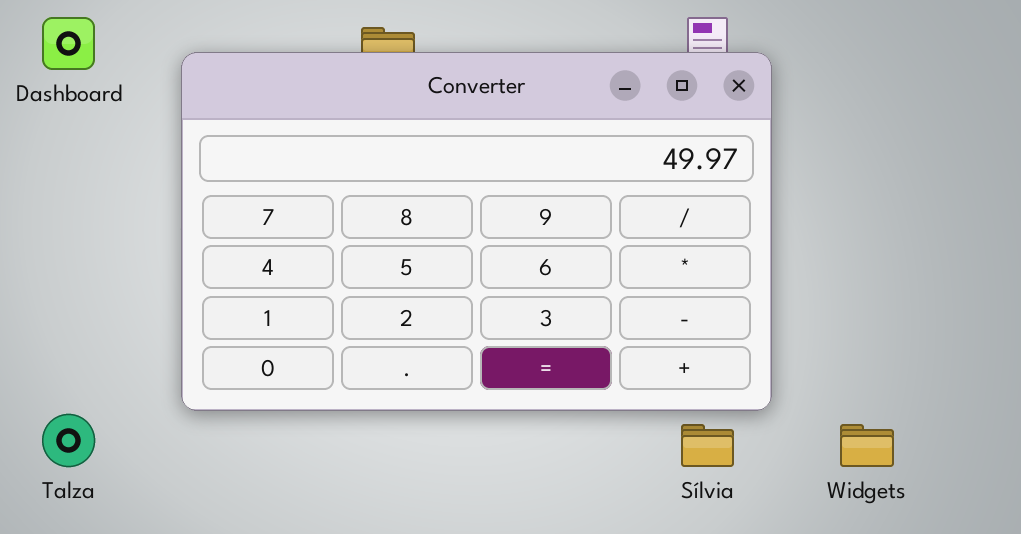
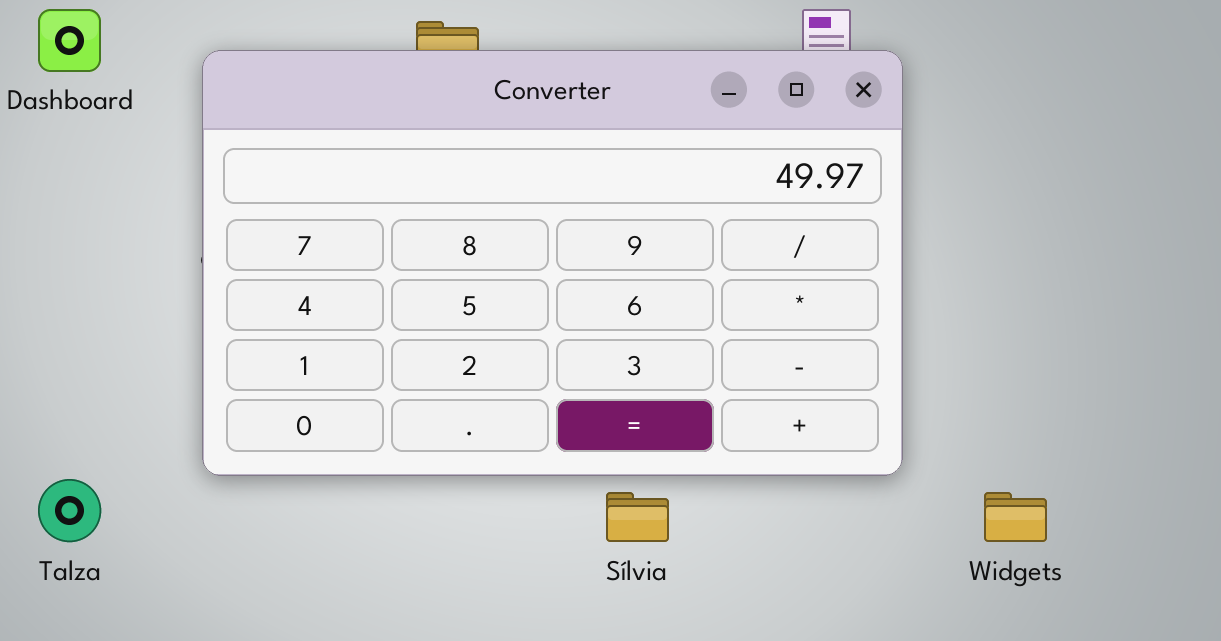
Sílvia: [681,424,734,467] -> [606,492,669,542], moved

